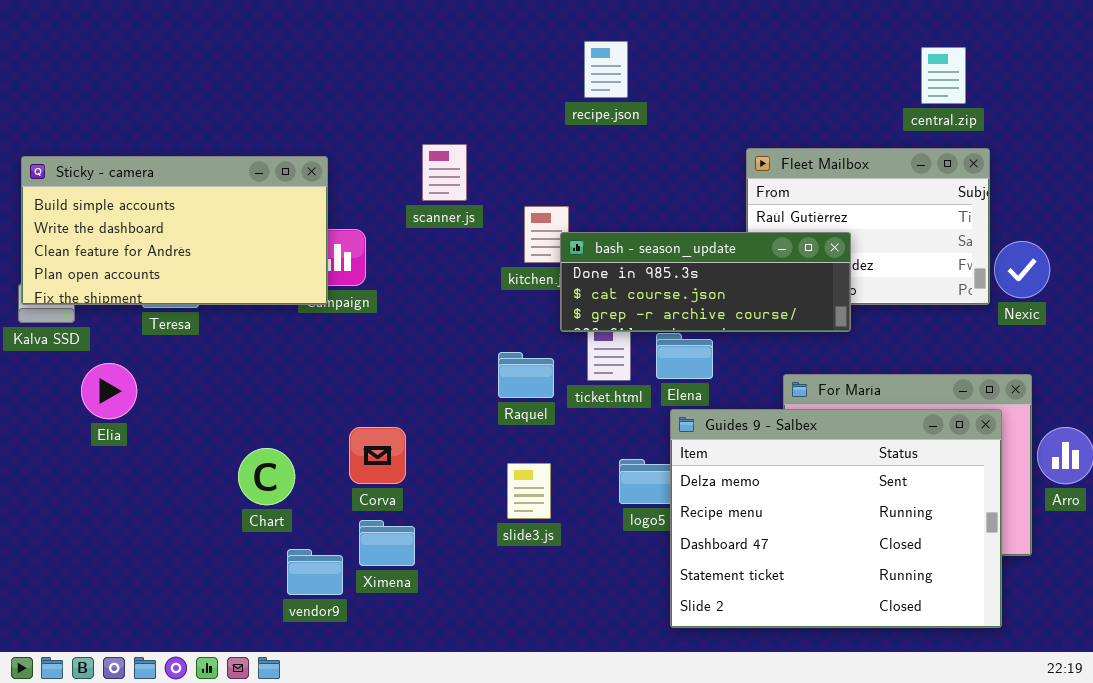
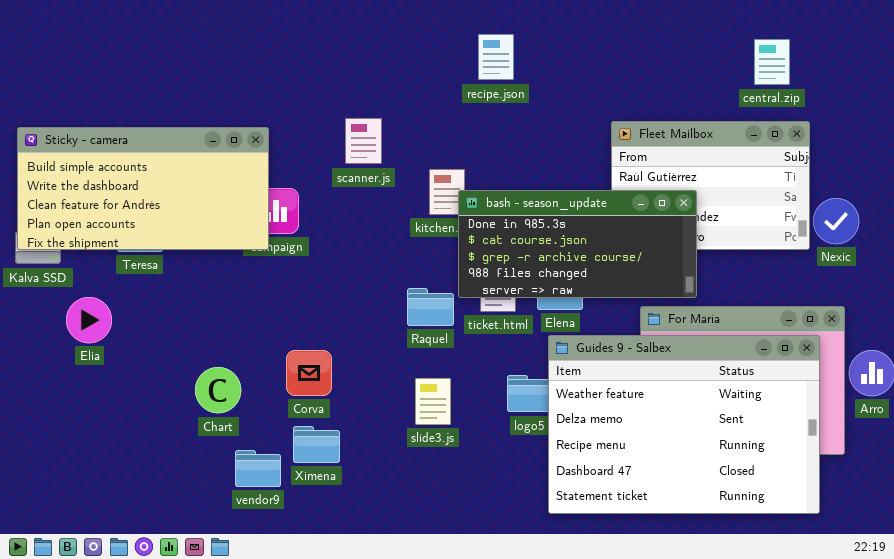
bash - season_update: [560,232,851,332] -> [458,190,697,298], resized
Guides 9 - Salbex: [670,409,1002,628] -> [548,335,820,514], scrolled up 1 row

